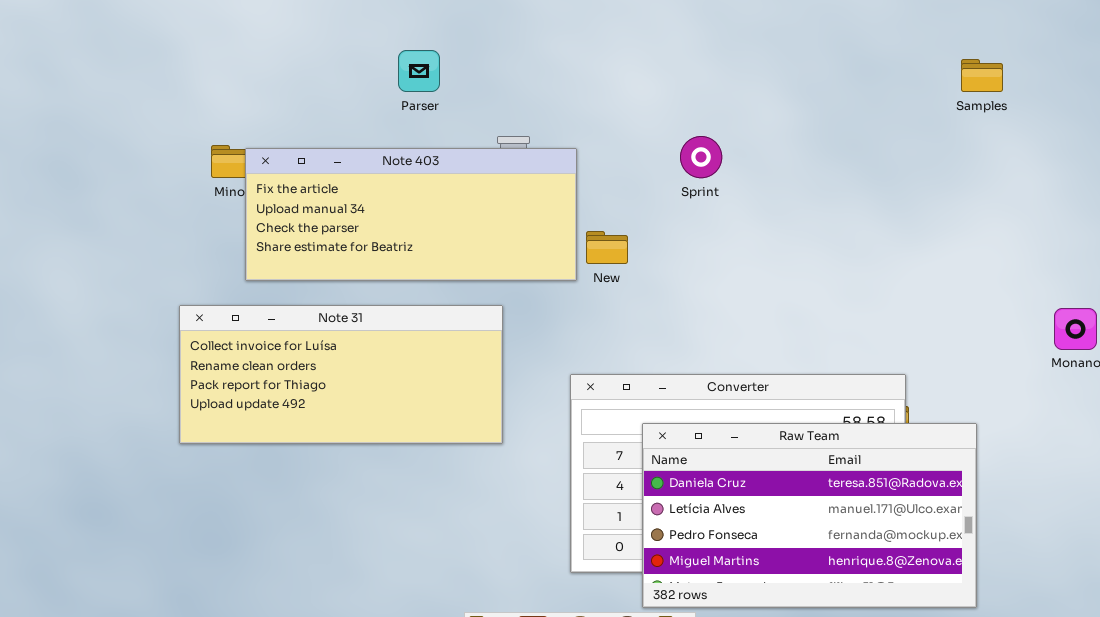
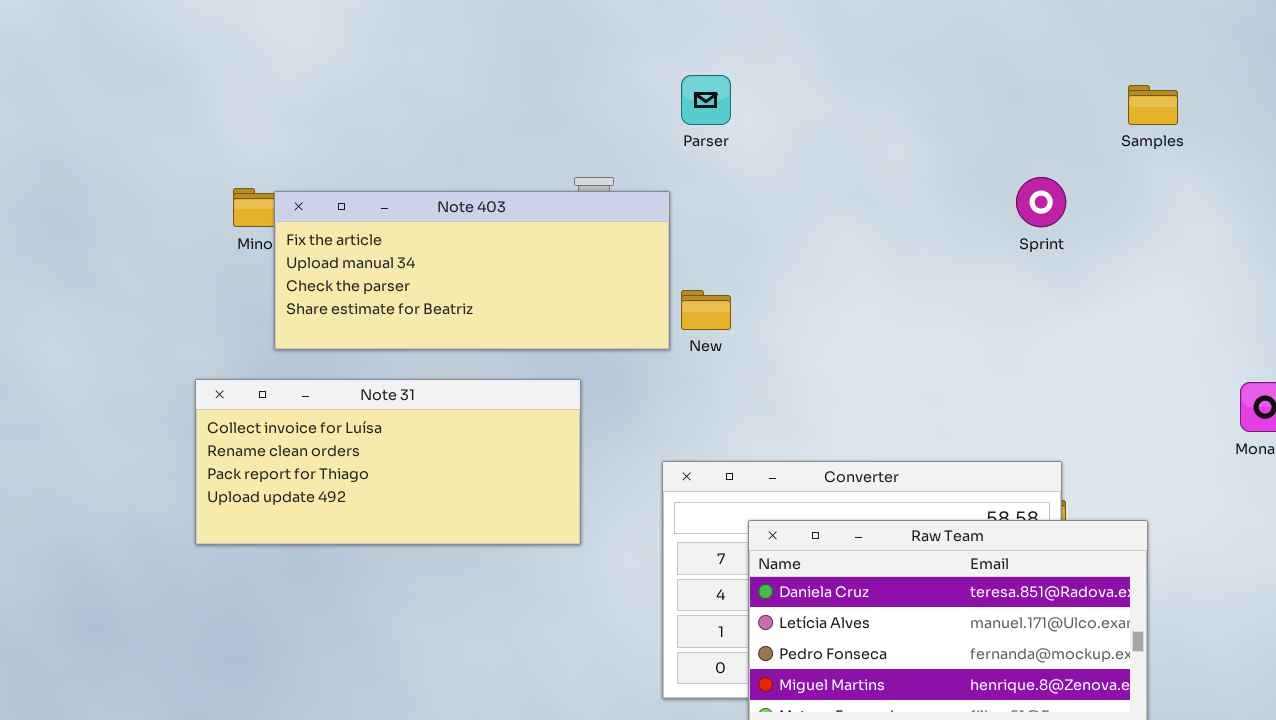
Parser: [398,50,440,92] -> [681,75,731,125], moved
Sprint: [680,136,722,178] -> [1016,177,1066,227], moved

